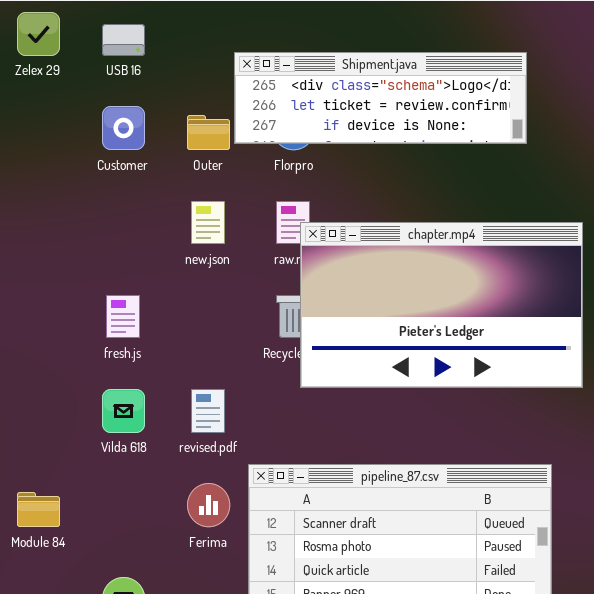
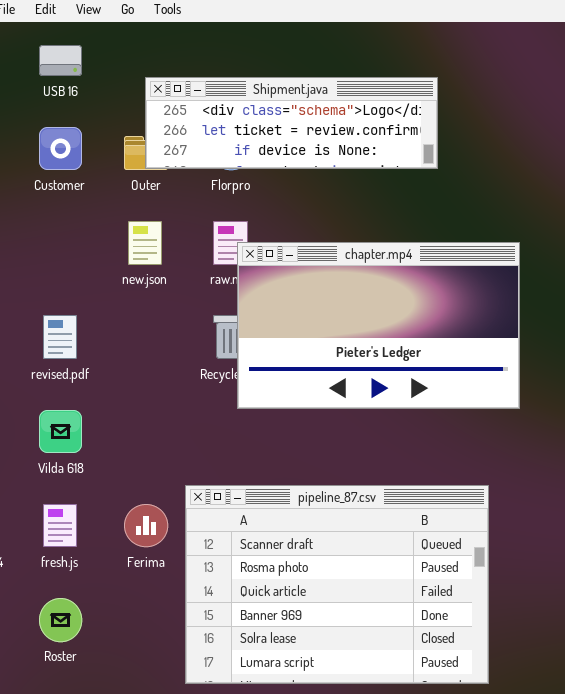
Shipment.java: [234,52,527,144] -> [145,77,438,169], moved
fresh.js: [106,295,140,338] -> [43,504,77,547], moved
revised.pdf: [191,389,225,433] -> [43,315,77,359], moved

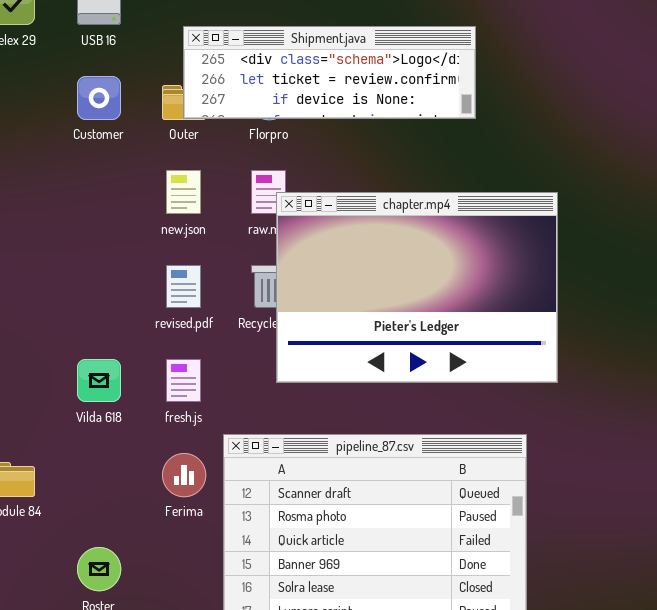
chapter.mp4: [237,242,520,409] -> [276,192,558,383], resized
revised.pdf: [43,315,77,359] -> [166,265,201,308], moved
fresh.js: [43,504,77,547] -> [166,359,201,402], moved

